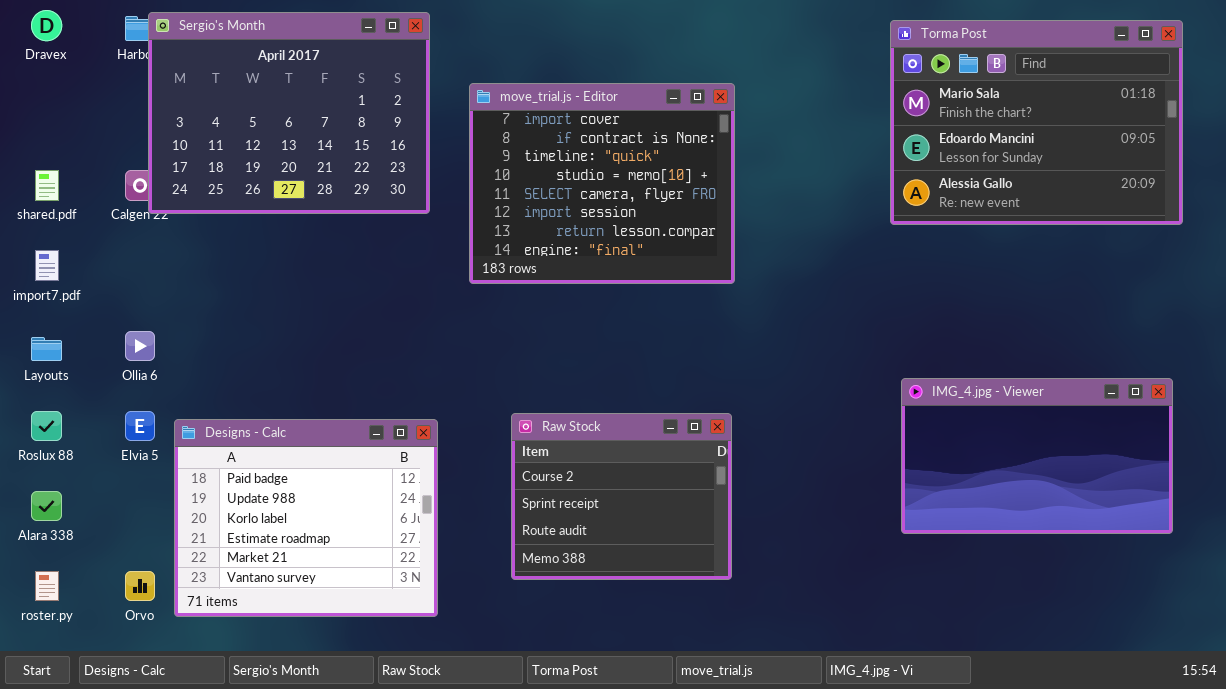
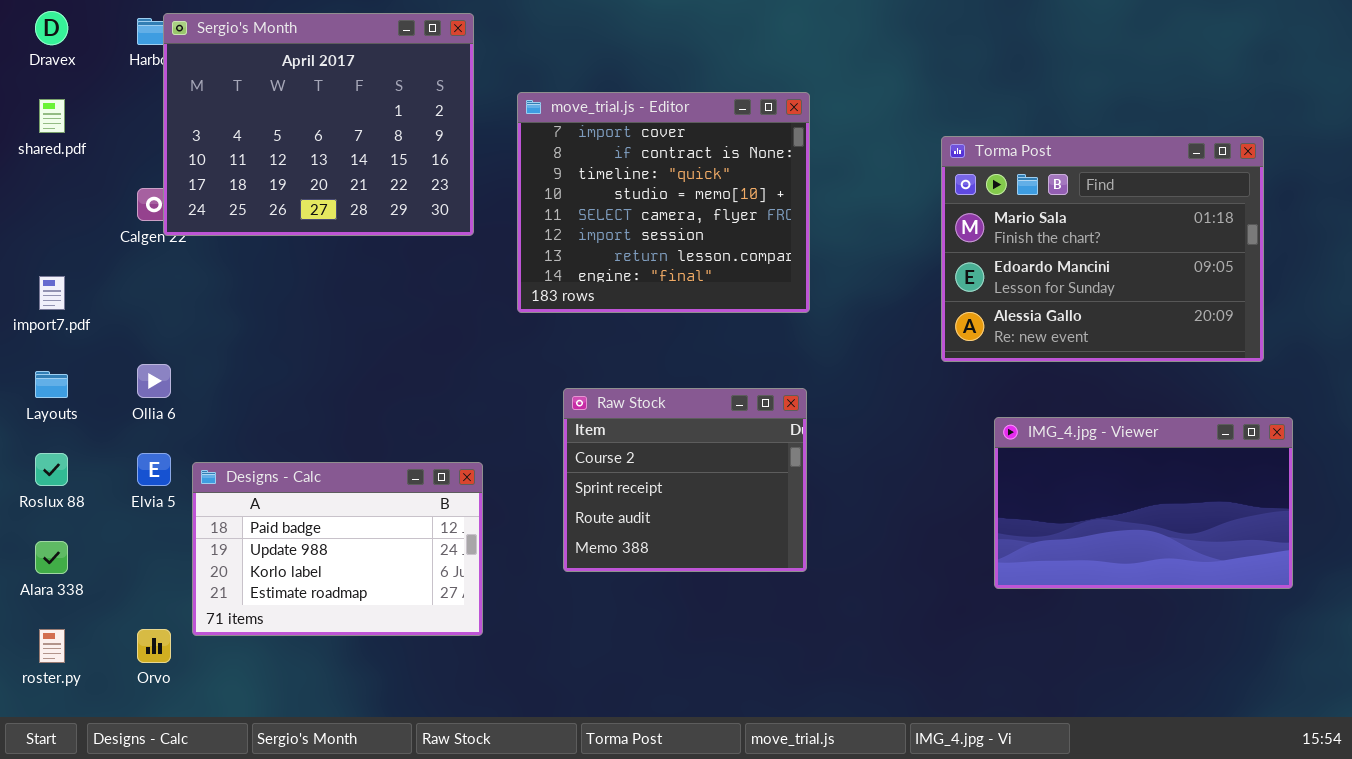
Torma Post: [890,20,1183,225] -> [941,136,1264,362], moved
shared.pdf: [35,170,59,201] -> [39,99,65,133], moved
Raw Stock: [511,413,732,580] -> [563,388,807,572], moved
Designs - Calc: [174,419,438,617] -> [192,462,483,636], resized

